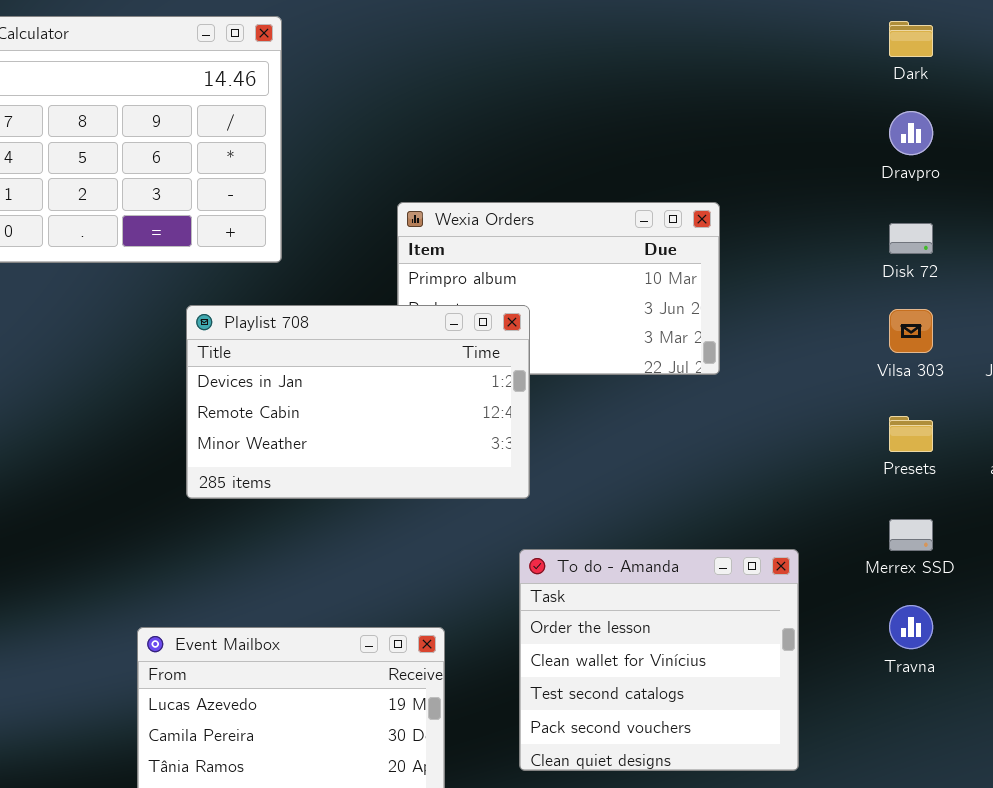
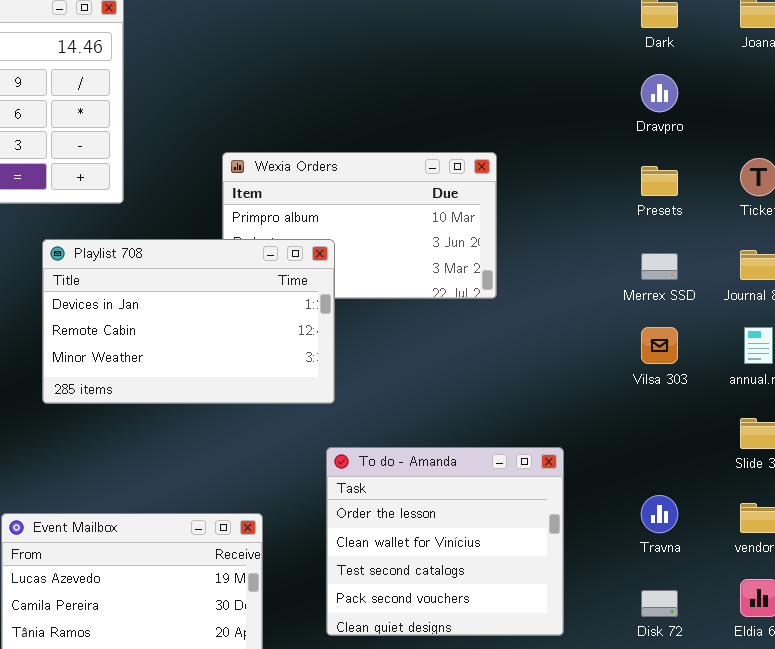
Disk 72: [889,223,933,254] -> [641,590,678,617], moved
Vilsa 303: [889,309,933,353] -> [641,327,678,364], moved
Presets: [889,416,933,452] -> [641,166,678,196], moved
Merrex SSD: [889,519,933,551] -> [641,253,678,280], moved

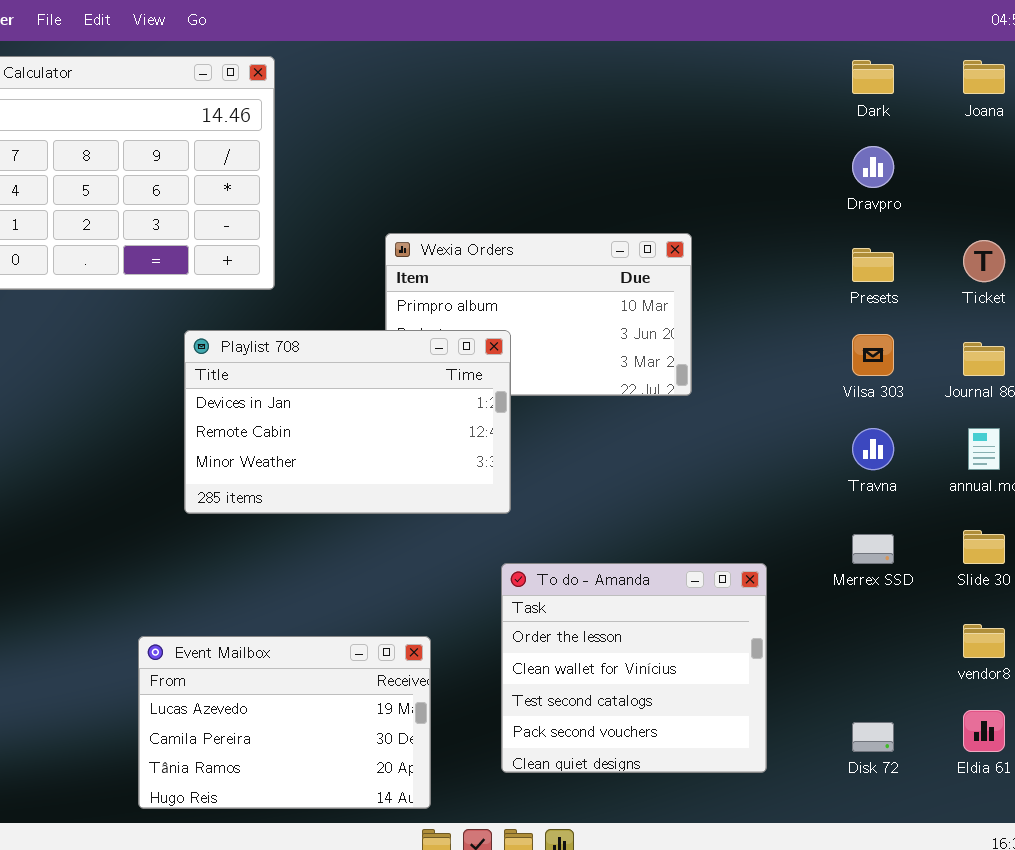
Merrex SSD: [641,253,678,280] -> [852,534,894,564], moved
Vilsa 303: [641,327,678,364] -> [852,334,894,376], moved
Travna: [641,495,678,533] -> [852,428,894,470], moved

